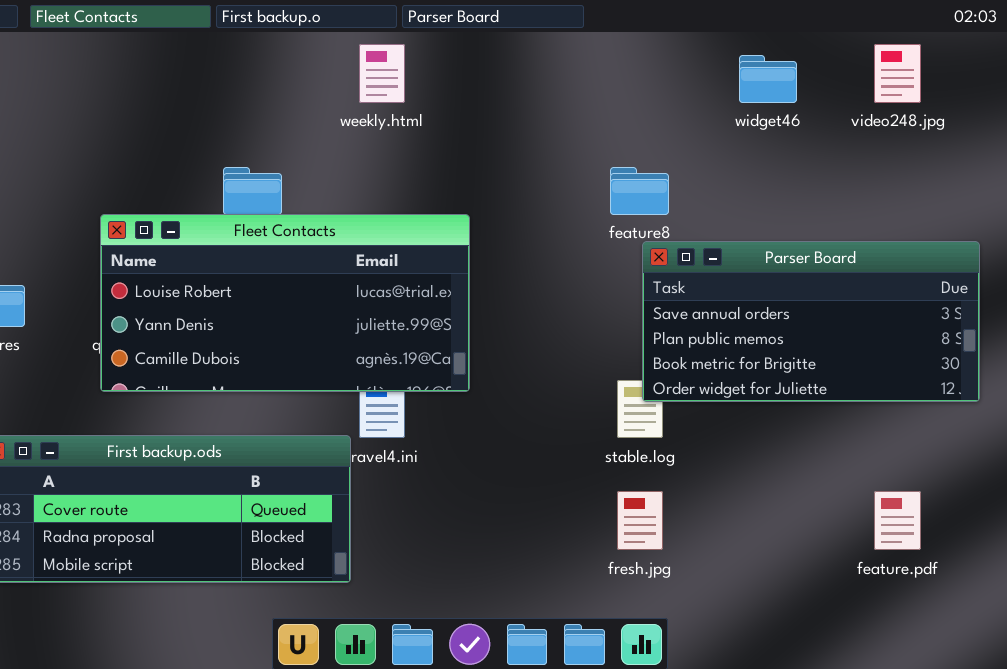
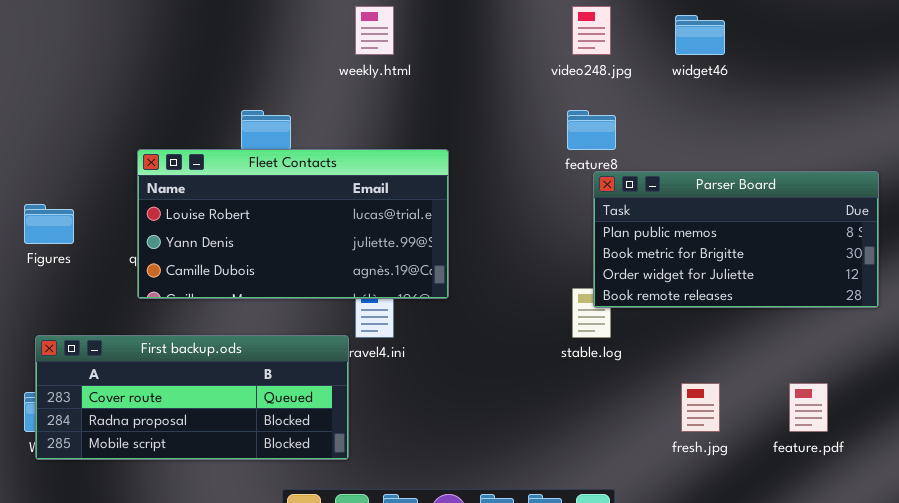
video248.jpg: [874,44,921,103] -> [572,6,611,55], moved
Parser Board: [642,241,980,402] -> [593,171,879,308], scrolled down 1 row
fresh.jpg: [617,491,663,550] -> [681,383,720,432], moved

